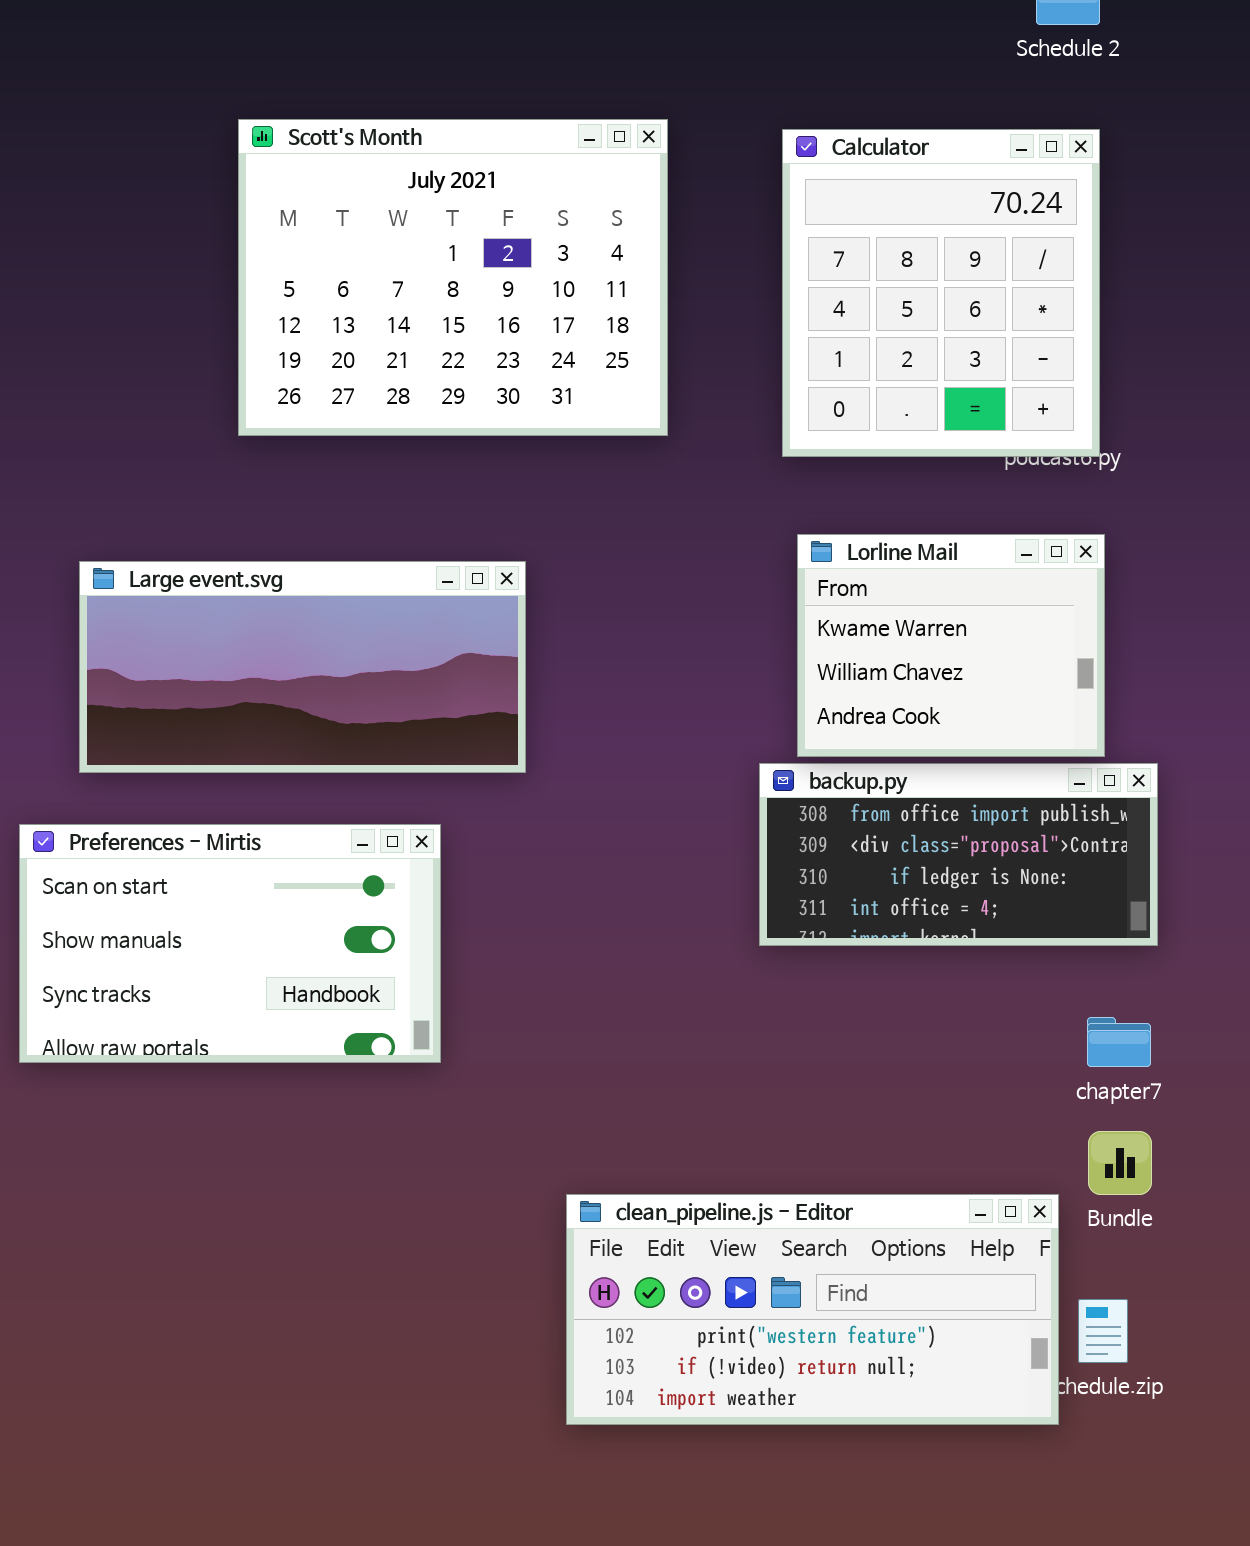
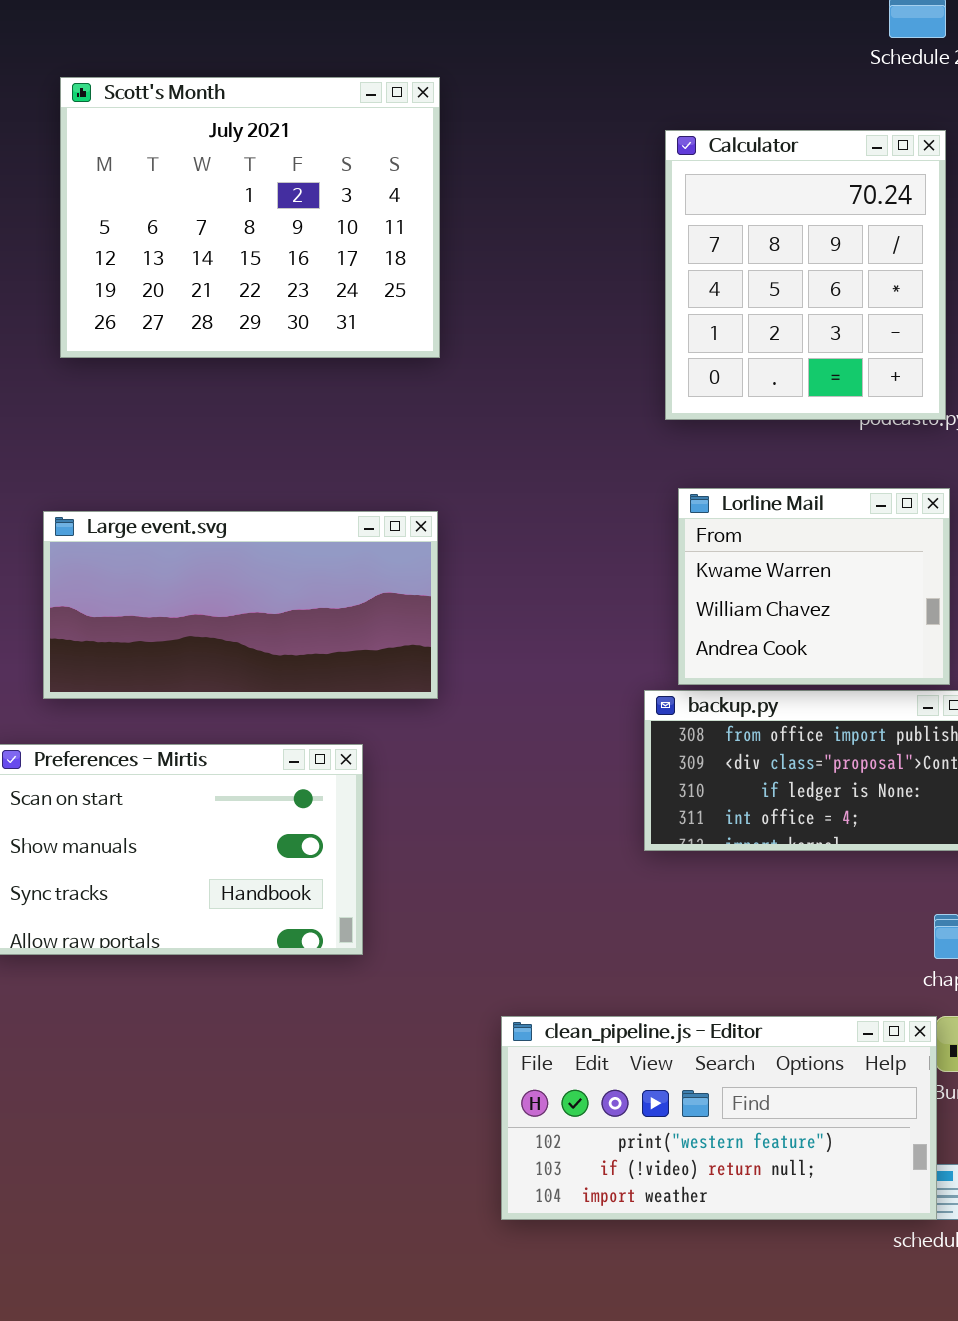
Scott's Month: [238,119,668,436] -> [60,77,440,358], moved
clean_pipeline.js - Editor: [566,1194,1059,1425] -> [501,1016,937,1220], moved

